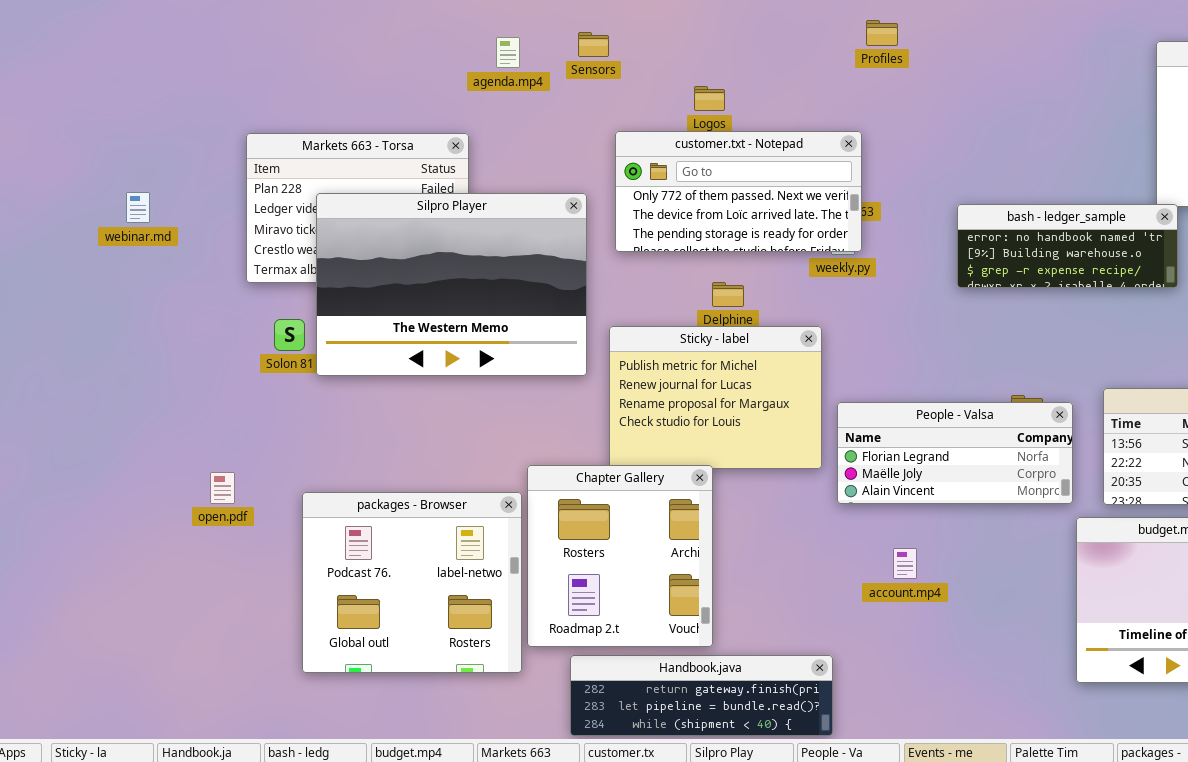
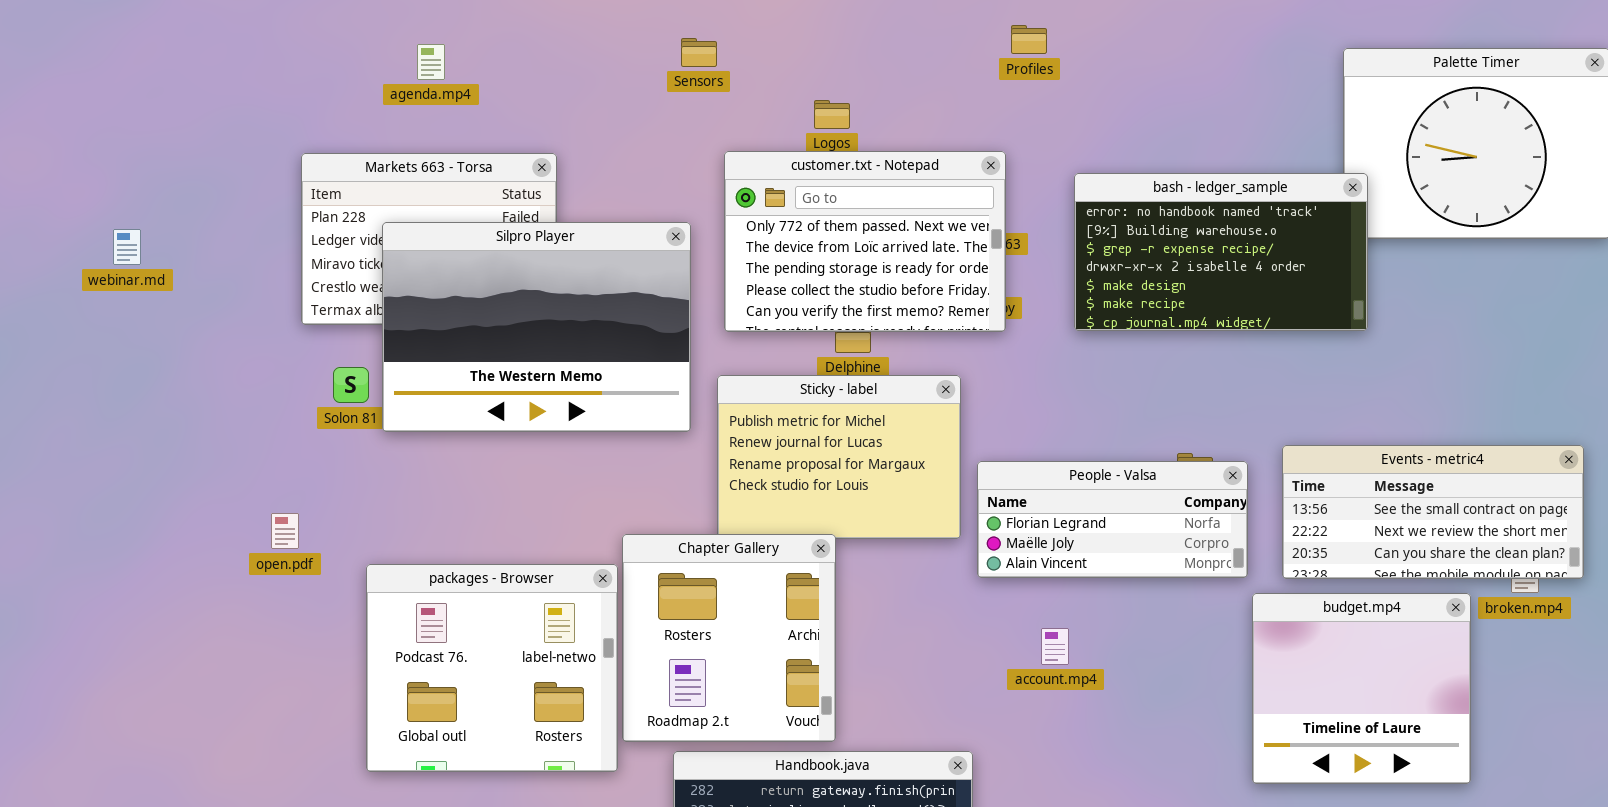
agenda.mp4: [496,37,520,68] -> [417,44,445,80], moved
customer.txt - Notepad: [615,131,862,252] -> [724,151,1006,332], resized
webinar.md: [126,192,150,223] -> [113,229,141,265], moved
bash - ledger_sample: [957,204,1178,288] -> [1074,173,1368,331], resized
open.pdf: [210,472,235,504] -> [271,513,299,549], moved

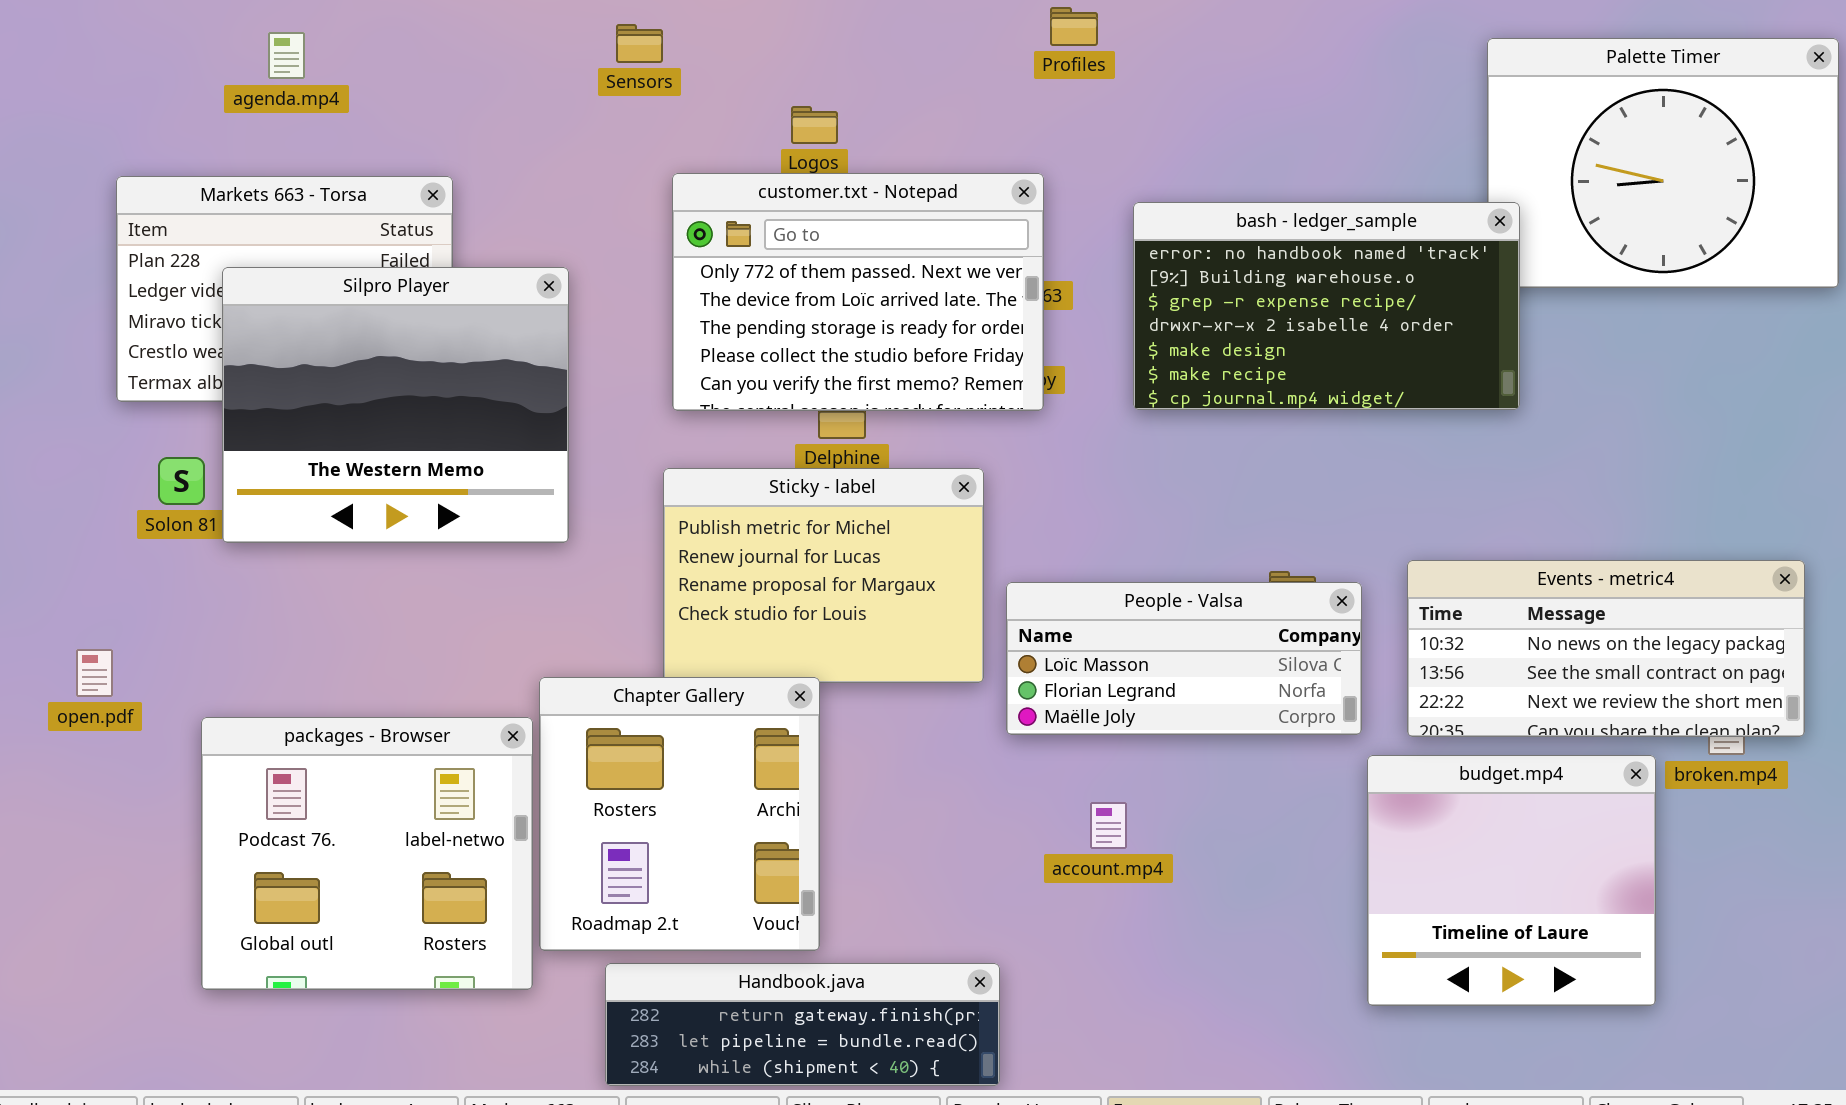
Silpro Player: [382,222,691,432] -> [222,267,569,543], resized
Events - metric4: [1282,445,1584,579] -> [1407,560,1805,737], scrolled up 1 row
People - Valsa: [977,461,1248,578] -> [1006,582,1362,735], scrolled up 1 row

